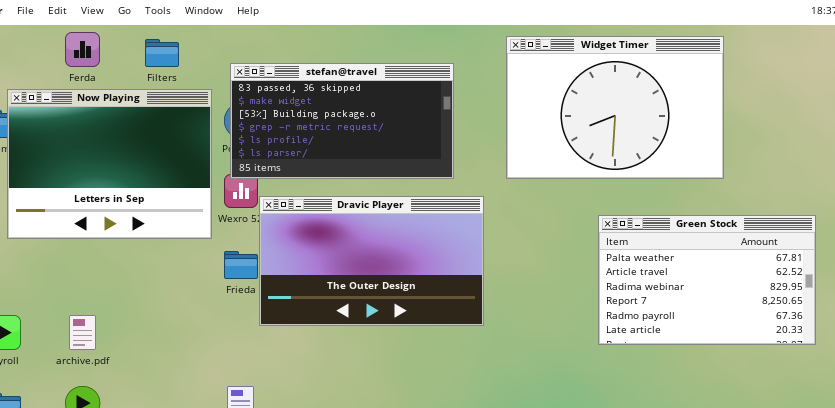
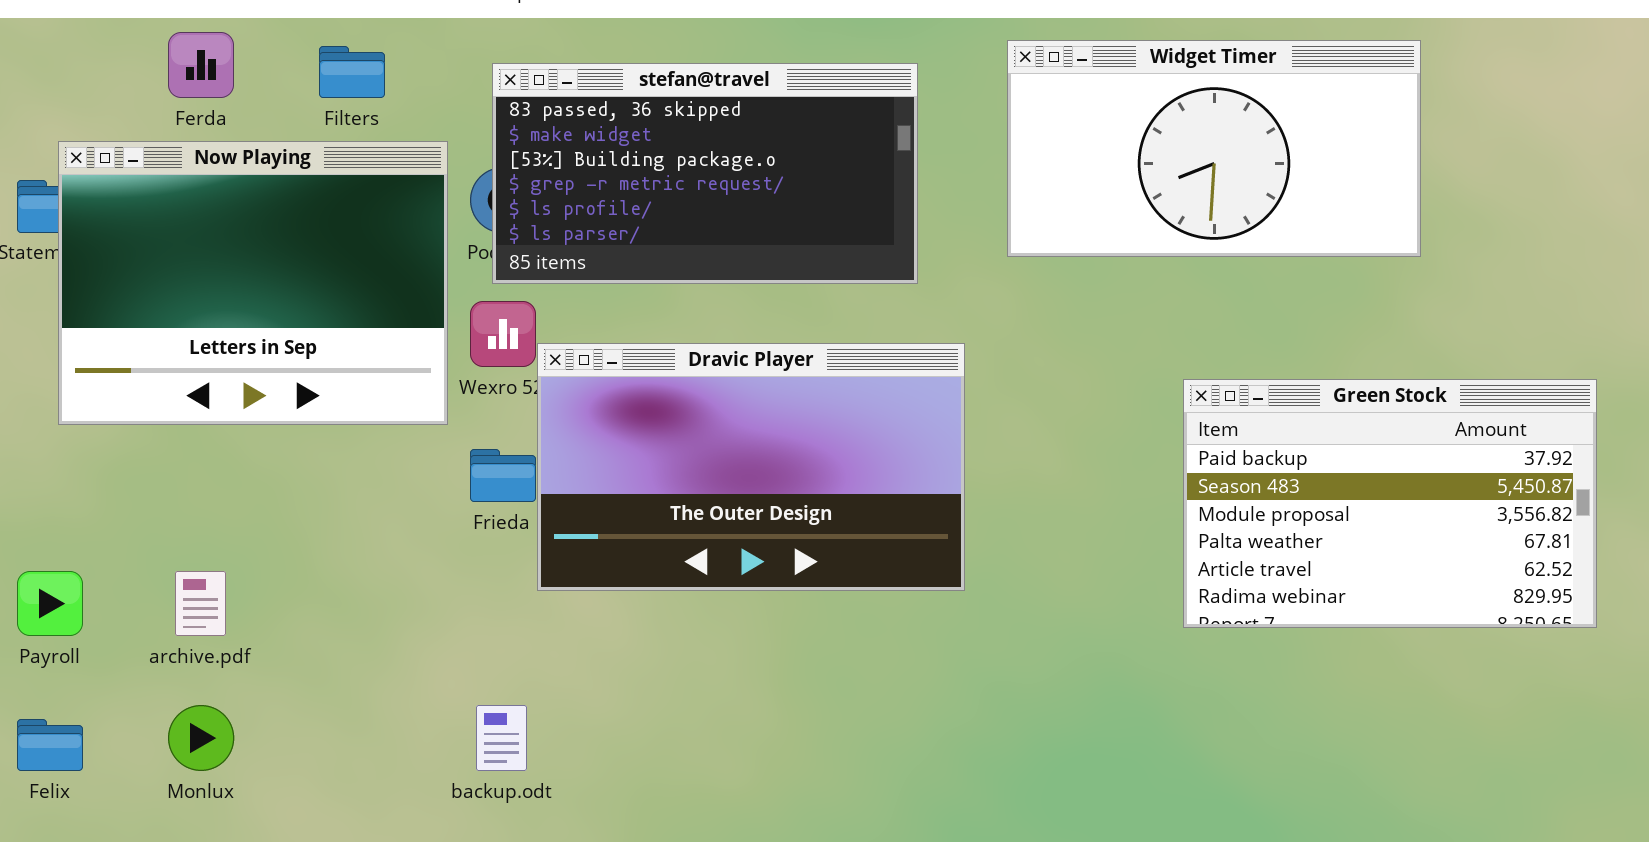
Widget Timer: [506,36,724,179] -> [1007,40,1421,257], resized
stefan@travel: [230,63,454,179] -> [492,63,918,284], moved
Green Stock: [598,215,816,345] -> [1183,379,1597,628], scrolled up 3 rows

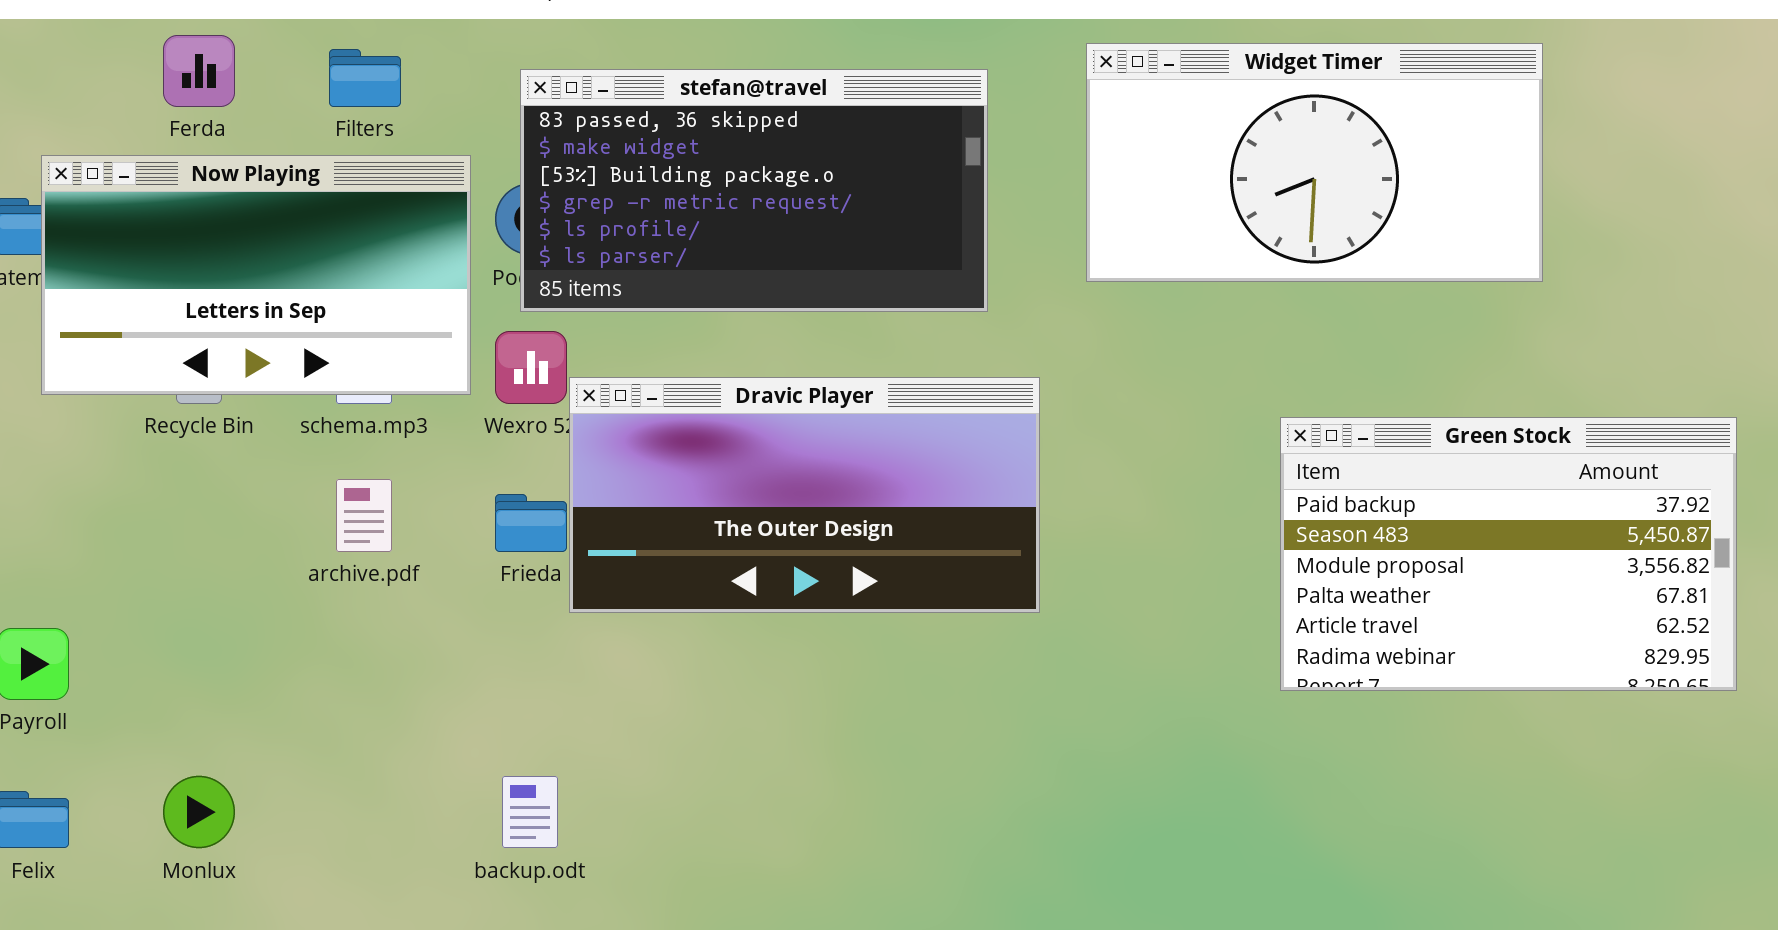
Now Playing: [58,141,448,425] -> [41,155,471,395], resized
Dravic Player: [537,343,965,591] -> [569,377,1040,613], resized
archive.pdf: [175,571,226,636] -> [336,479,392,552], moved

